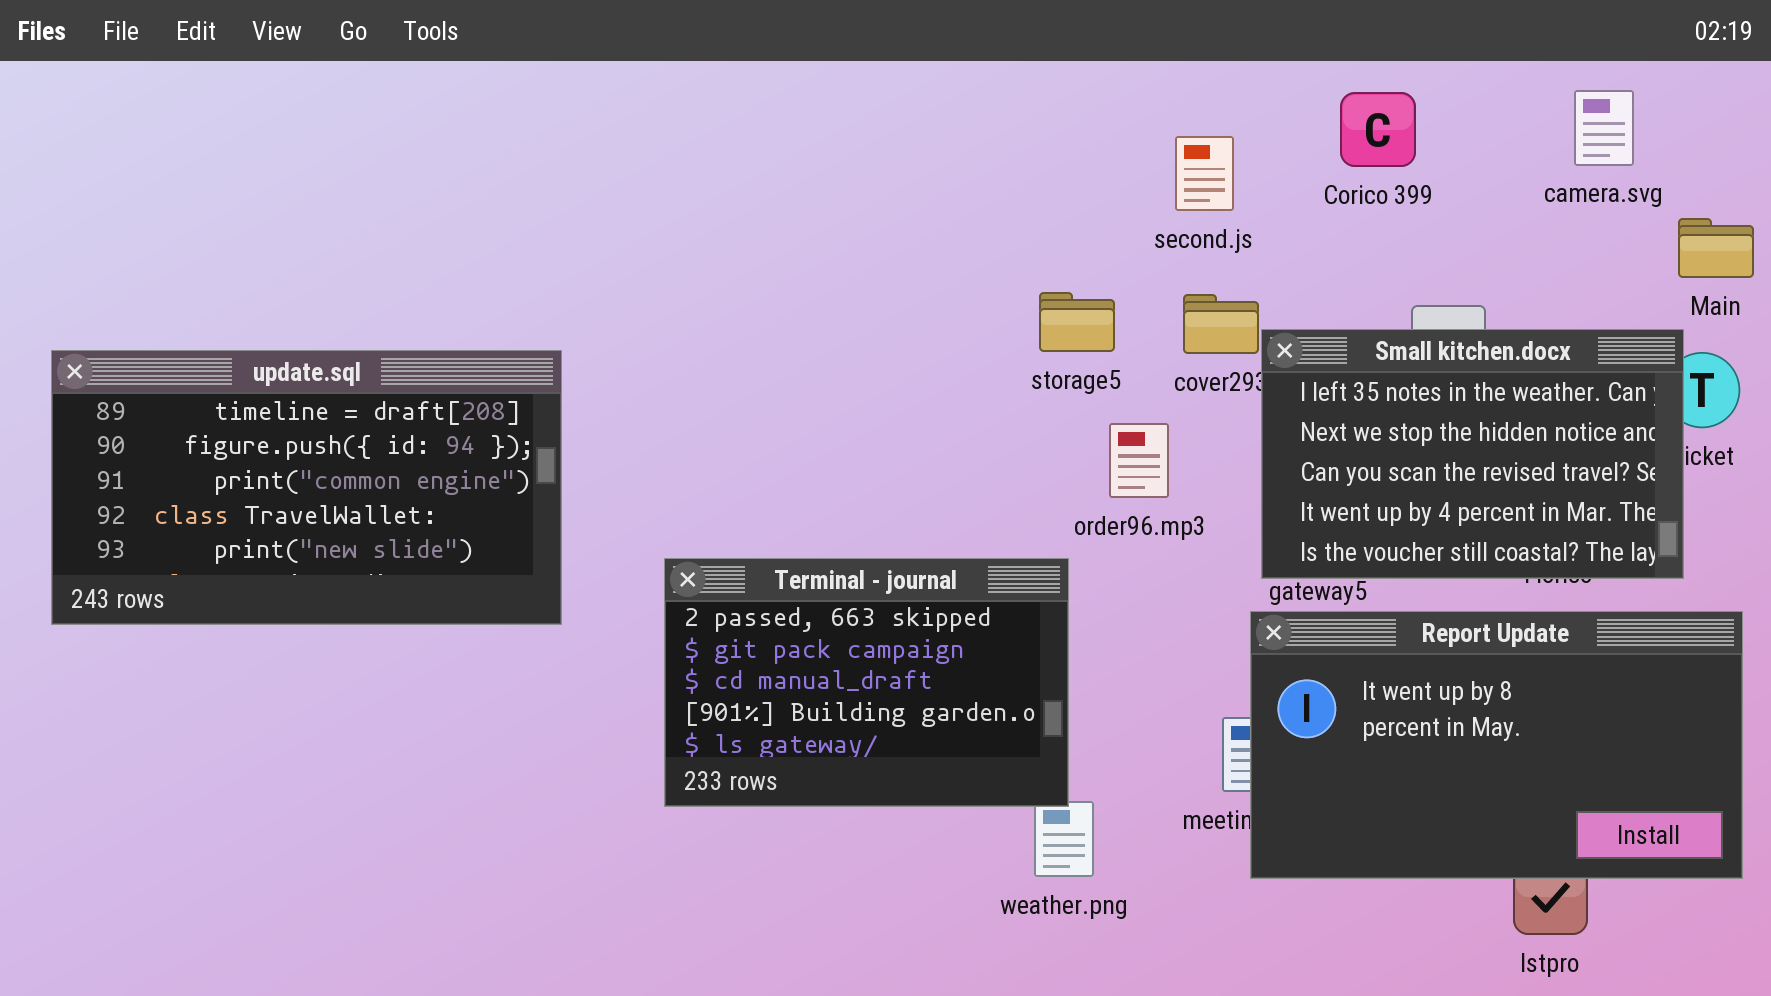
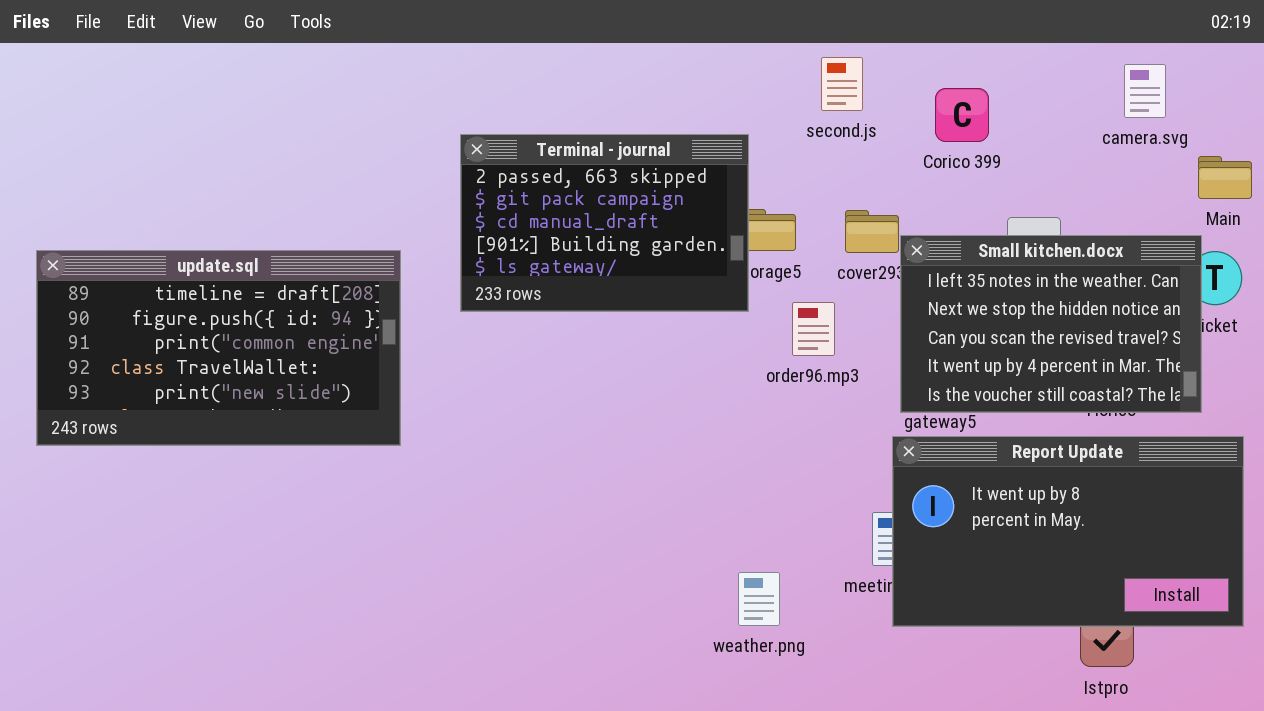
Corico 399: [1340,92,1416,167] -> [935,88,989,142], moved
second.js: [1175,136,1234,211] -> [821,57,863,111], moved
Terminal - journal: [664,558,1069,807] -> [460,134,749,312], moved

